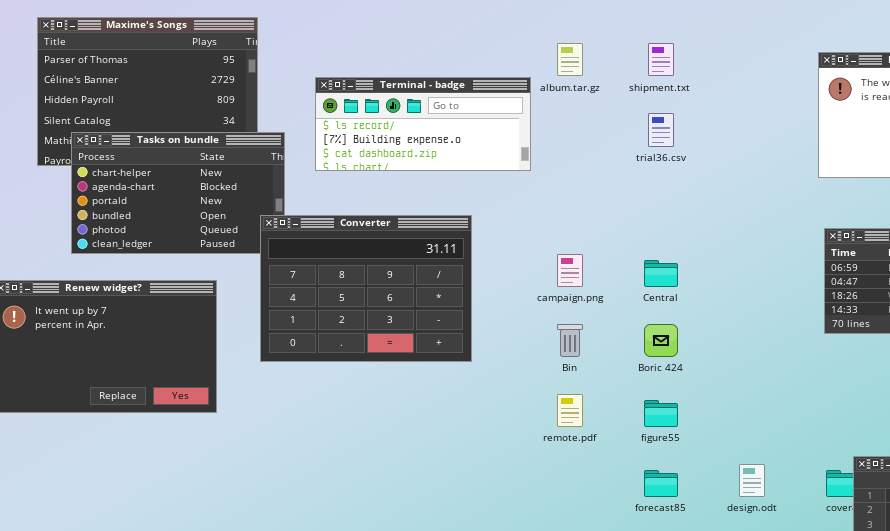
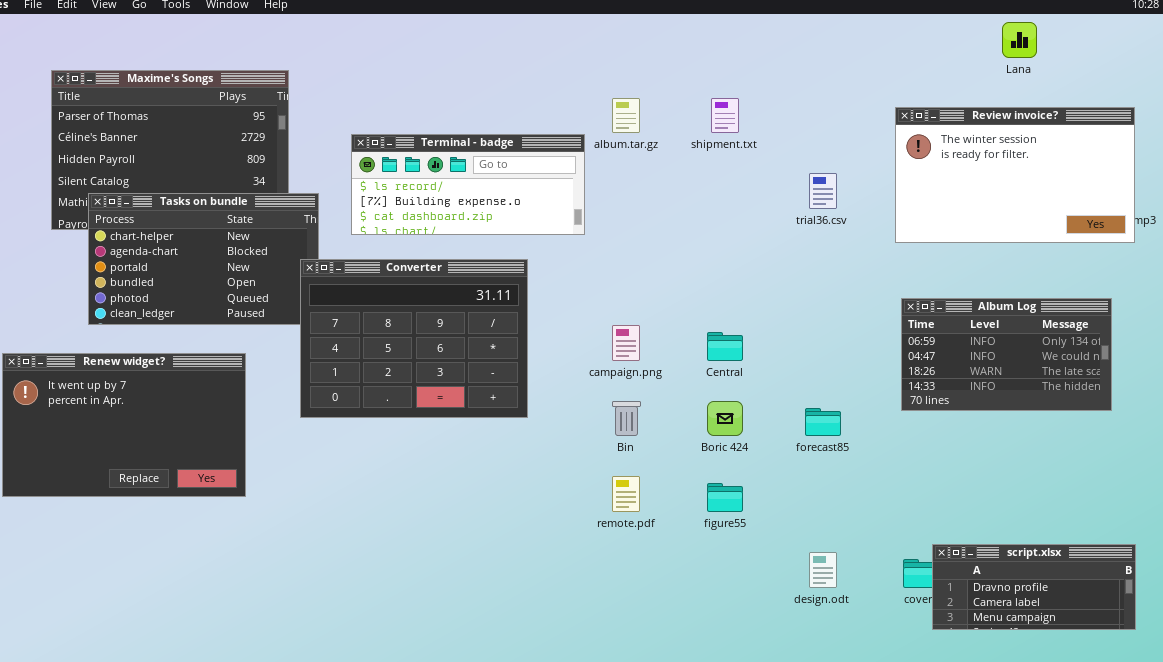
trial36.csv: [648,113,674,147] -> [809,173,837,209], moved
Converter: [260,215,472,362] -> [300,259,528,418], moved
forecast85: [644,470,678,497] -> [805,408,841,436], moved

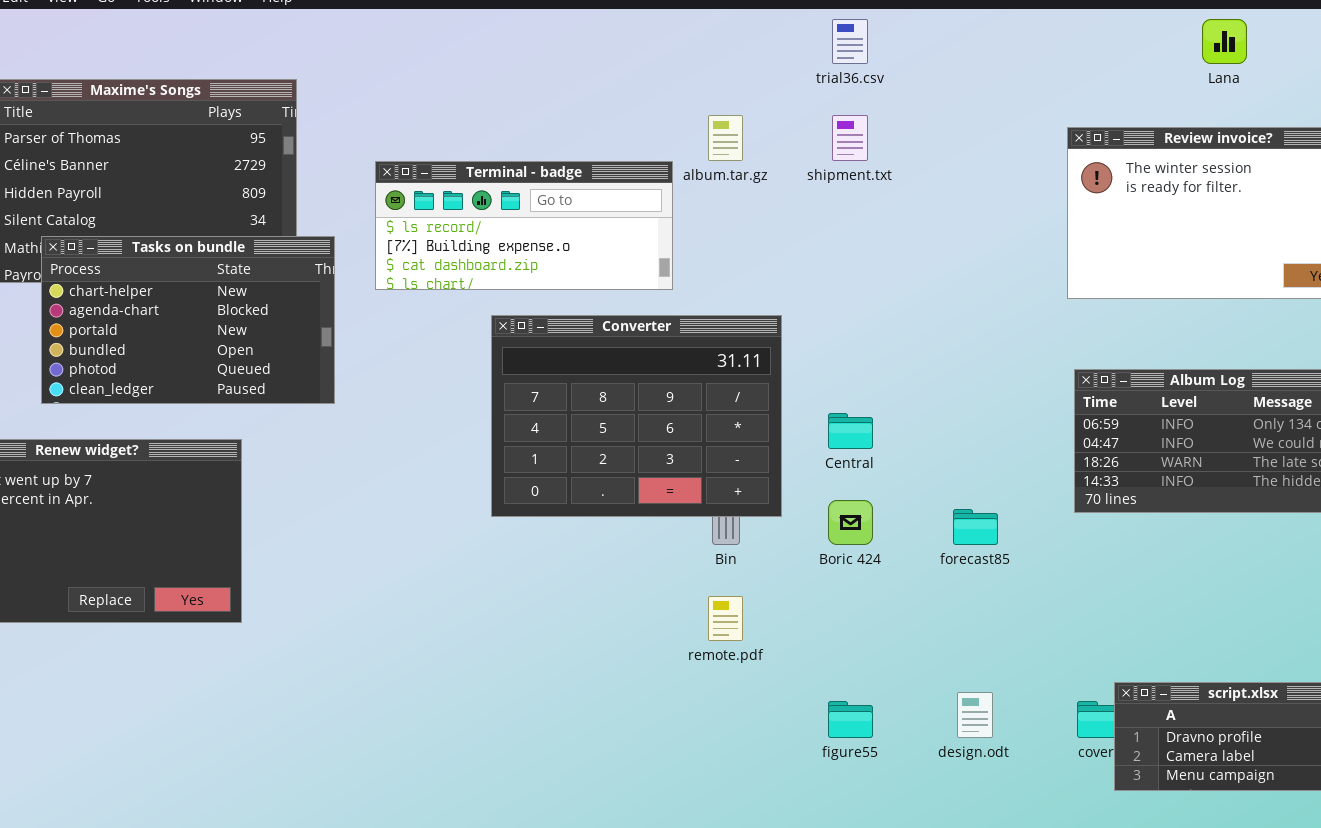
trial36.csv: [809,173,837,209] -> [832,19,868,64], moved
Converter: [300,259,528,418] -> [491,315,782,517], moved
figure55: [707,483,743,512] -> [828,701,873,738], moved

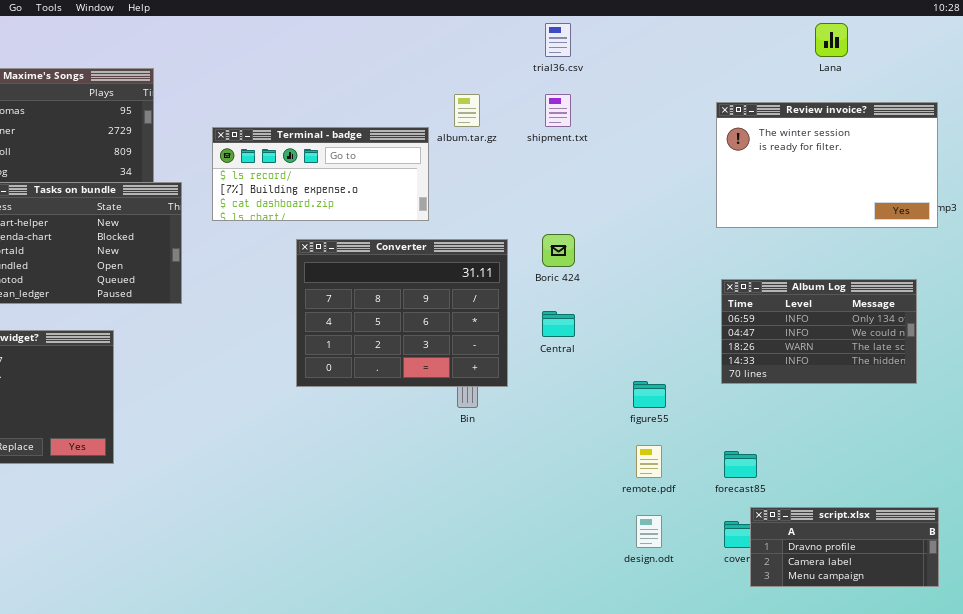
Boric 424: [828,500,873,545] -> [542,234,575,267], moved
forecast85: [953,509,998,545] -> [724,451,757,478], moved
remote.pdf: [708,596,743,641] -> [636,445,662,478], moved
figure55: [828,701,873,738] -> [633,381,666,408], moved

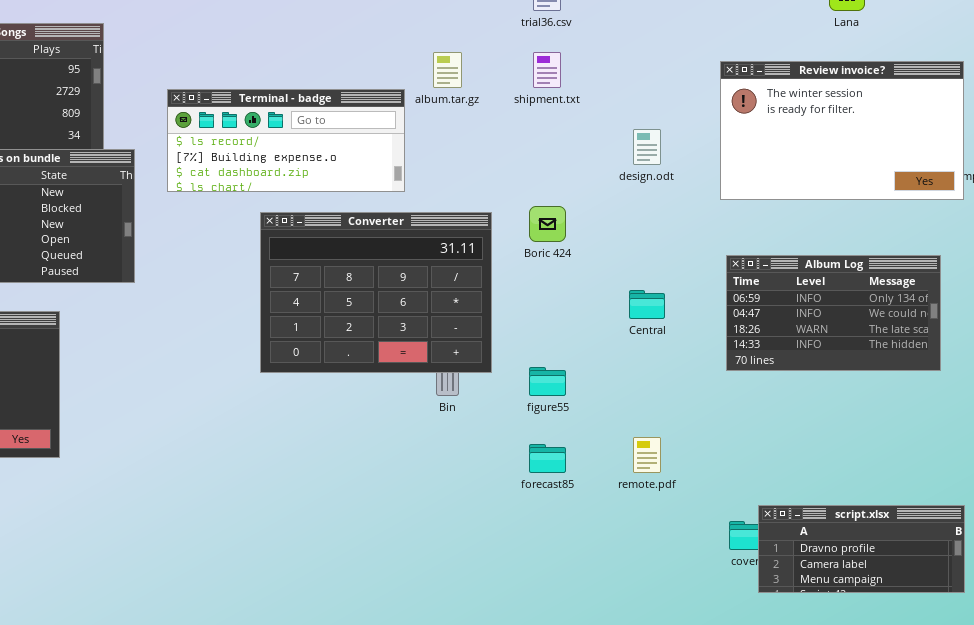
Central: [542,311,575,337] -> [629,290,665,319], moved
figure55: [633,381,666,408] -> [529,367,566,396], moved
forecast85: [724,451,757,478] -> [529,444,566,473], moved
design.odt: [636,515,662,548] -> [633,129,661,165], moved

